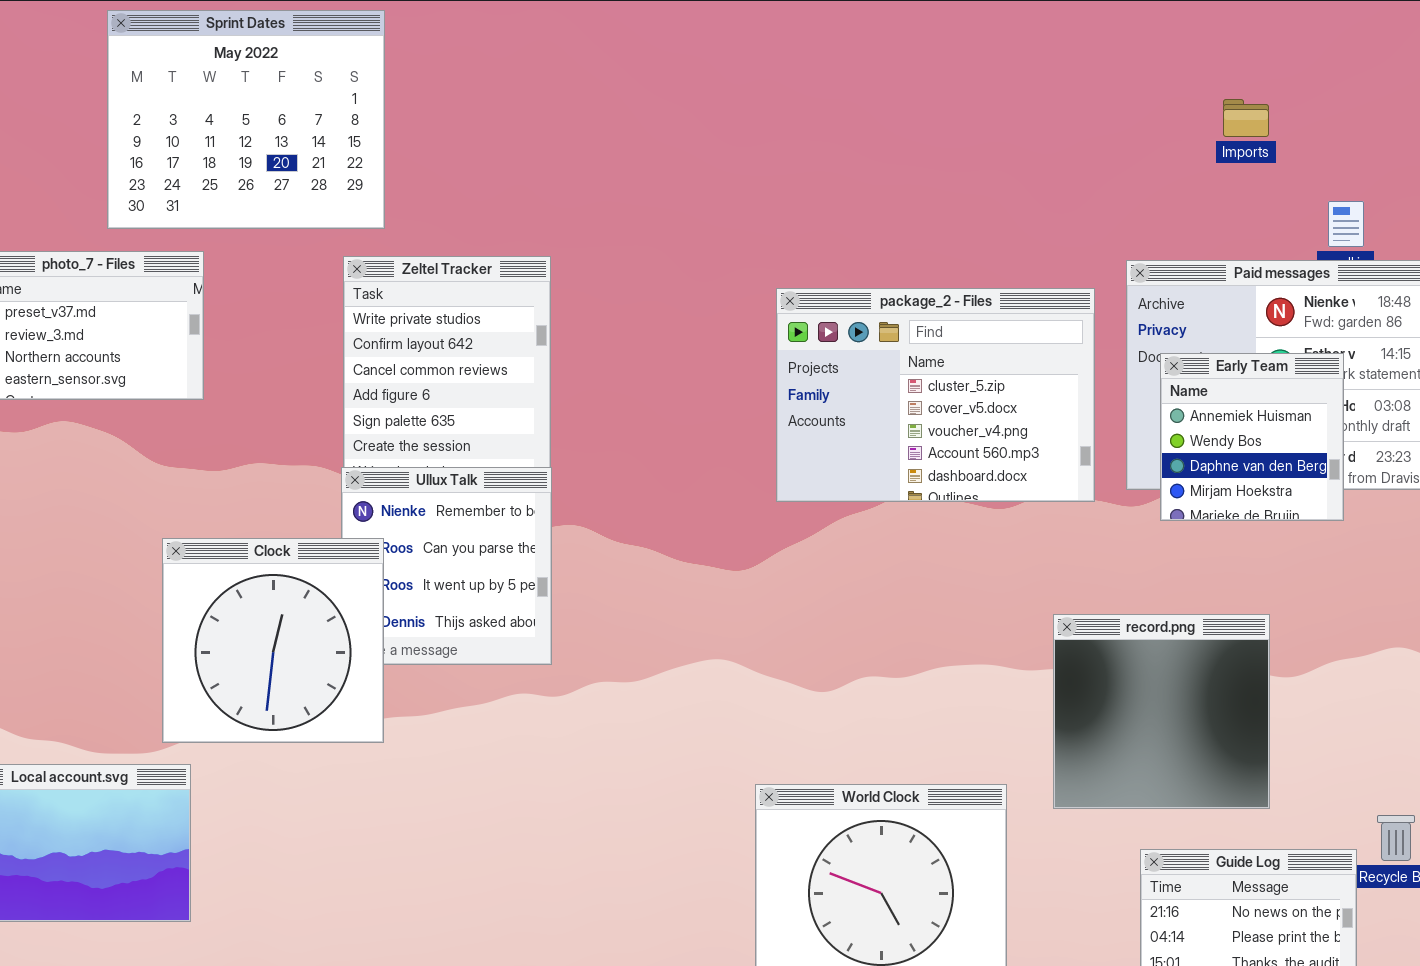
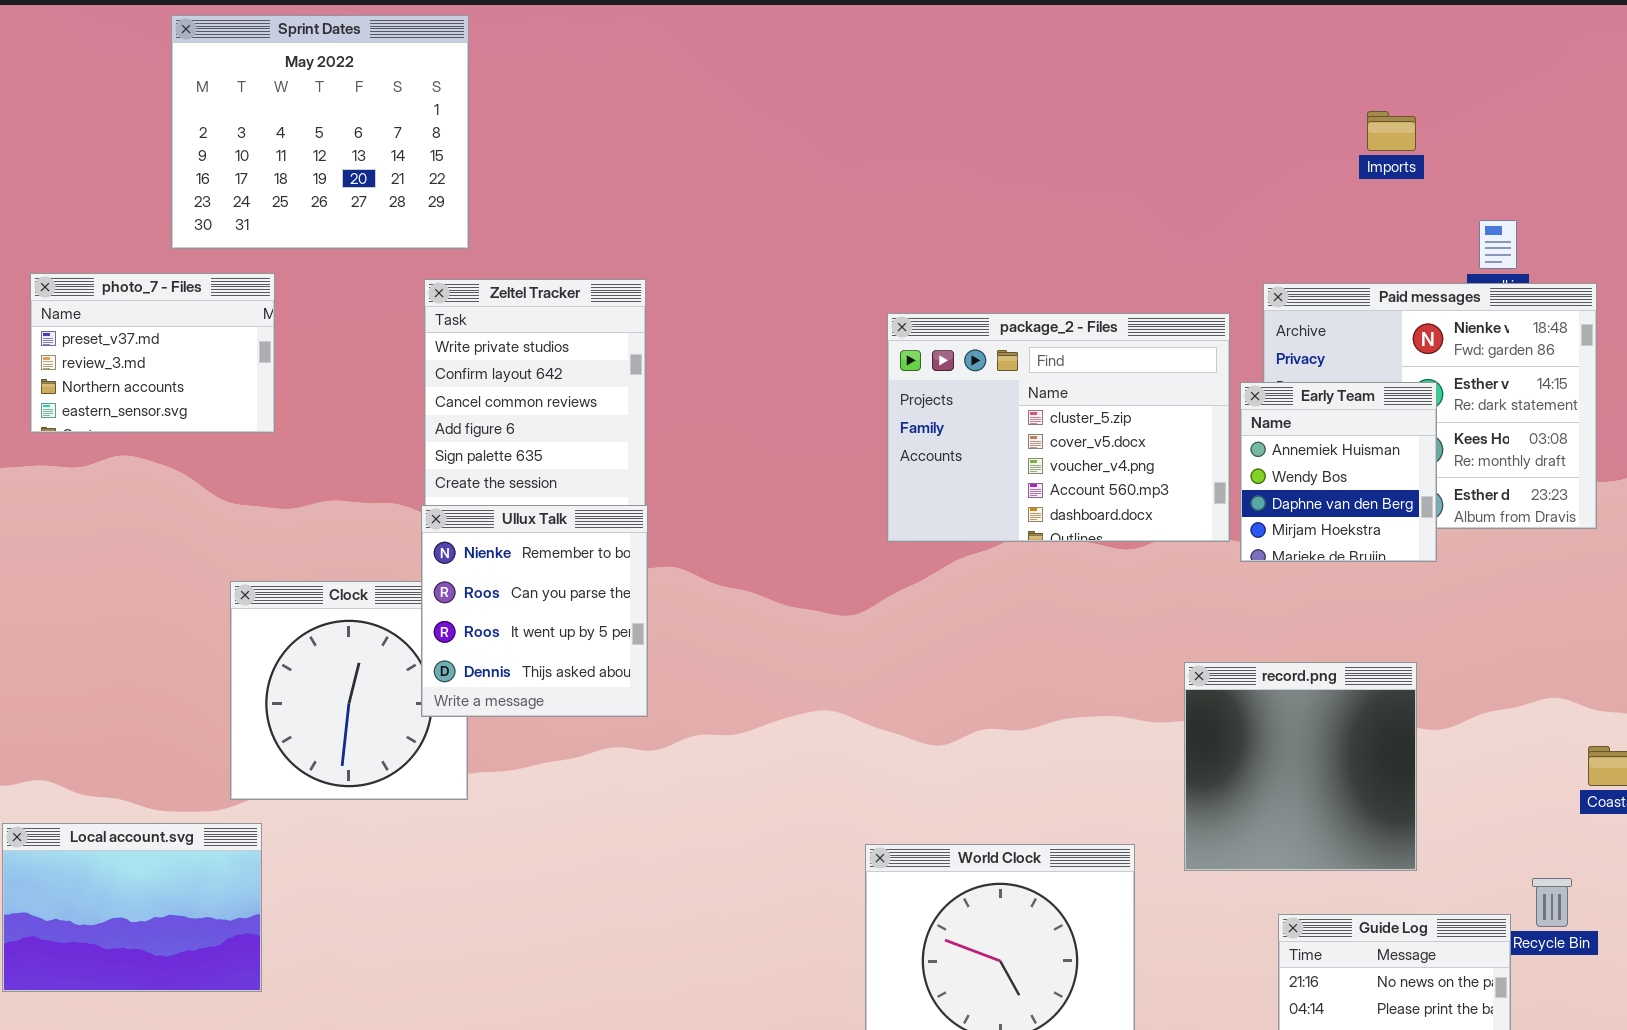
Early Team: [1160,353,1344,521] -> [1240,382,1437,562], moved
Ullux Talk: [341,467,552,665] -> [421,505,648,717], raised

